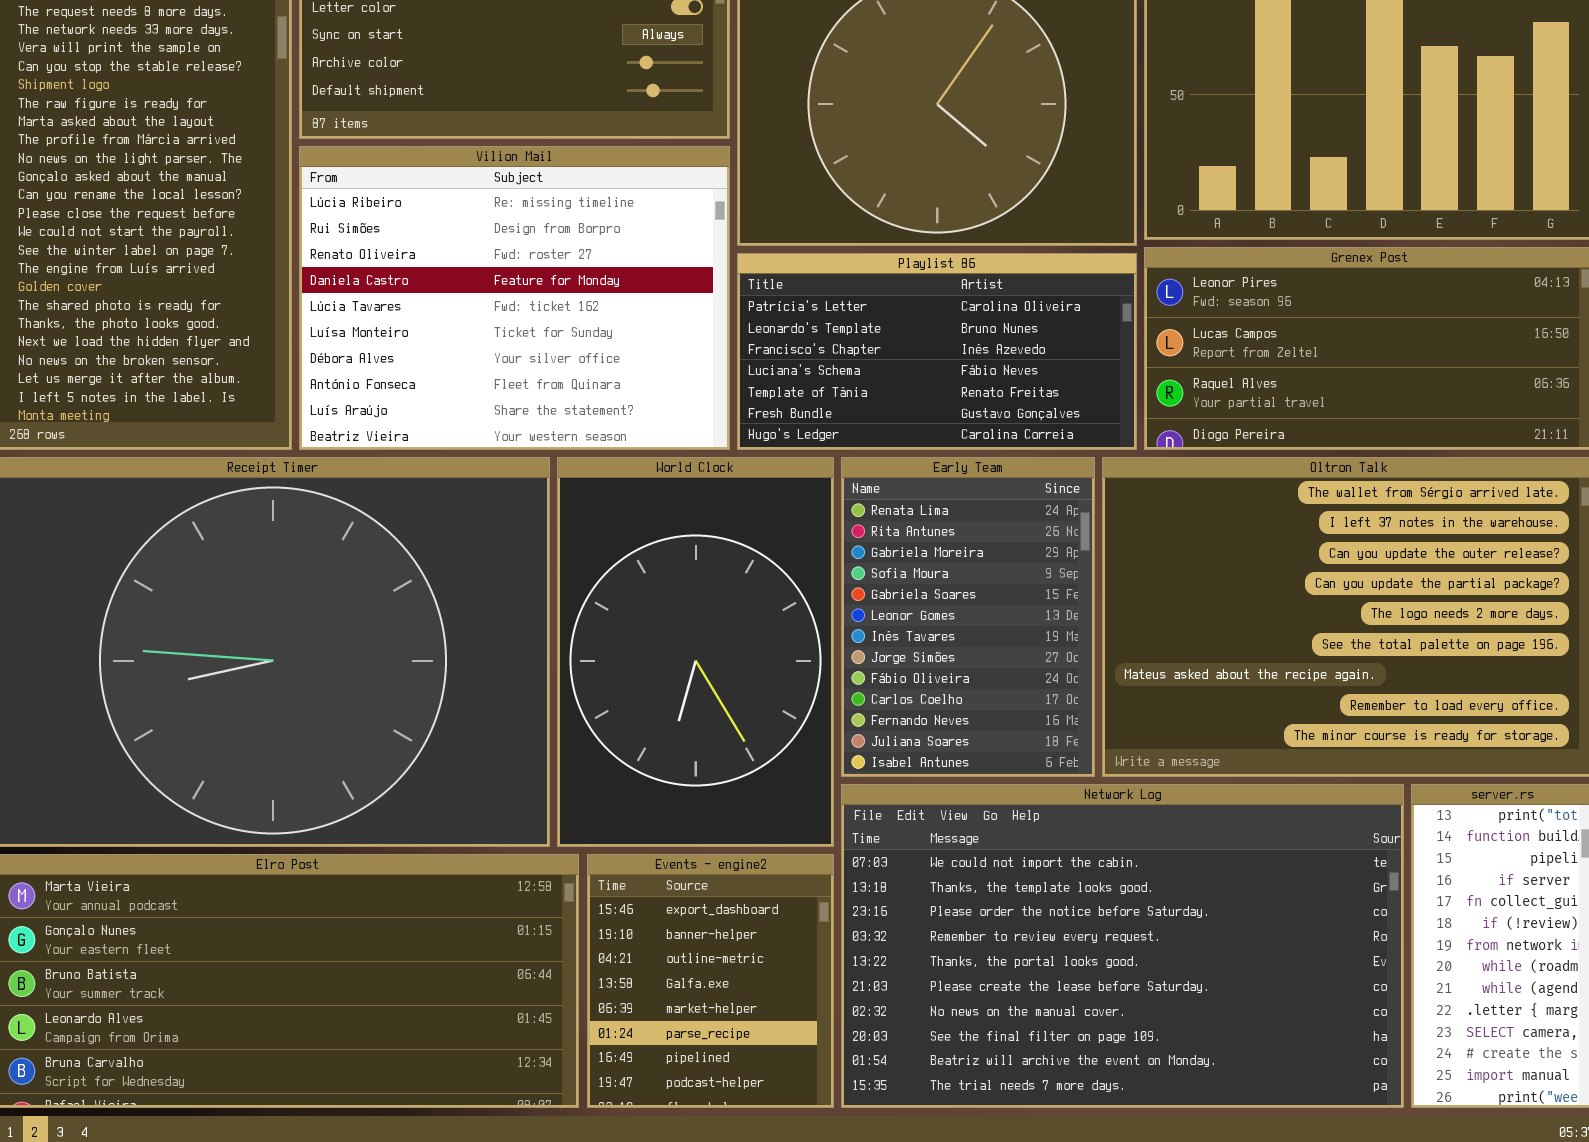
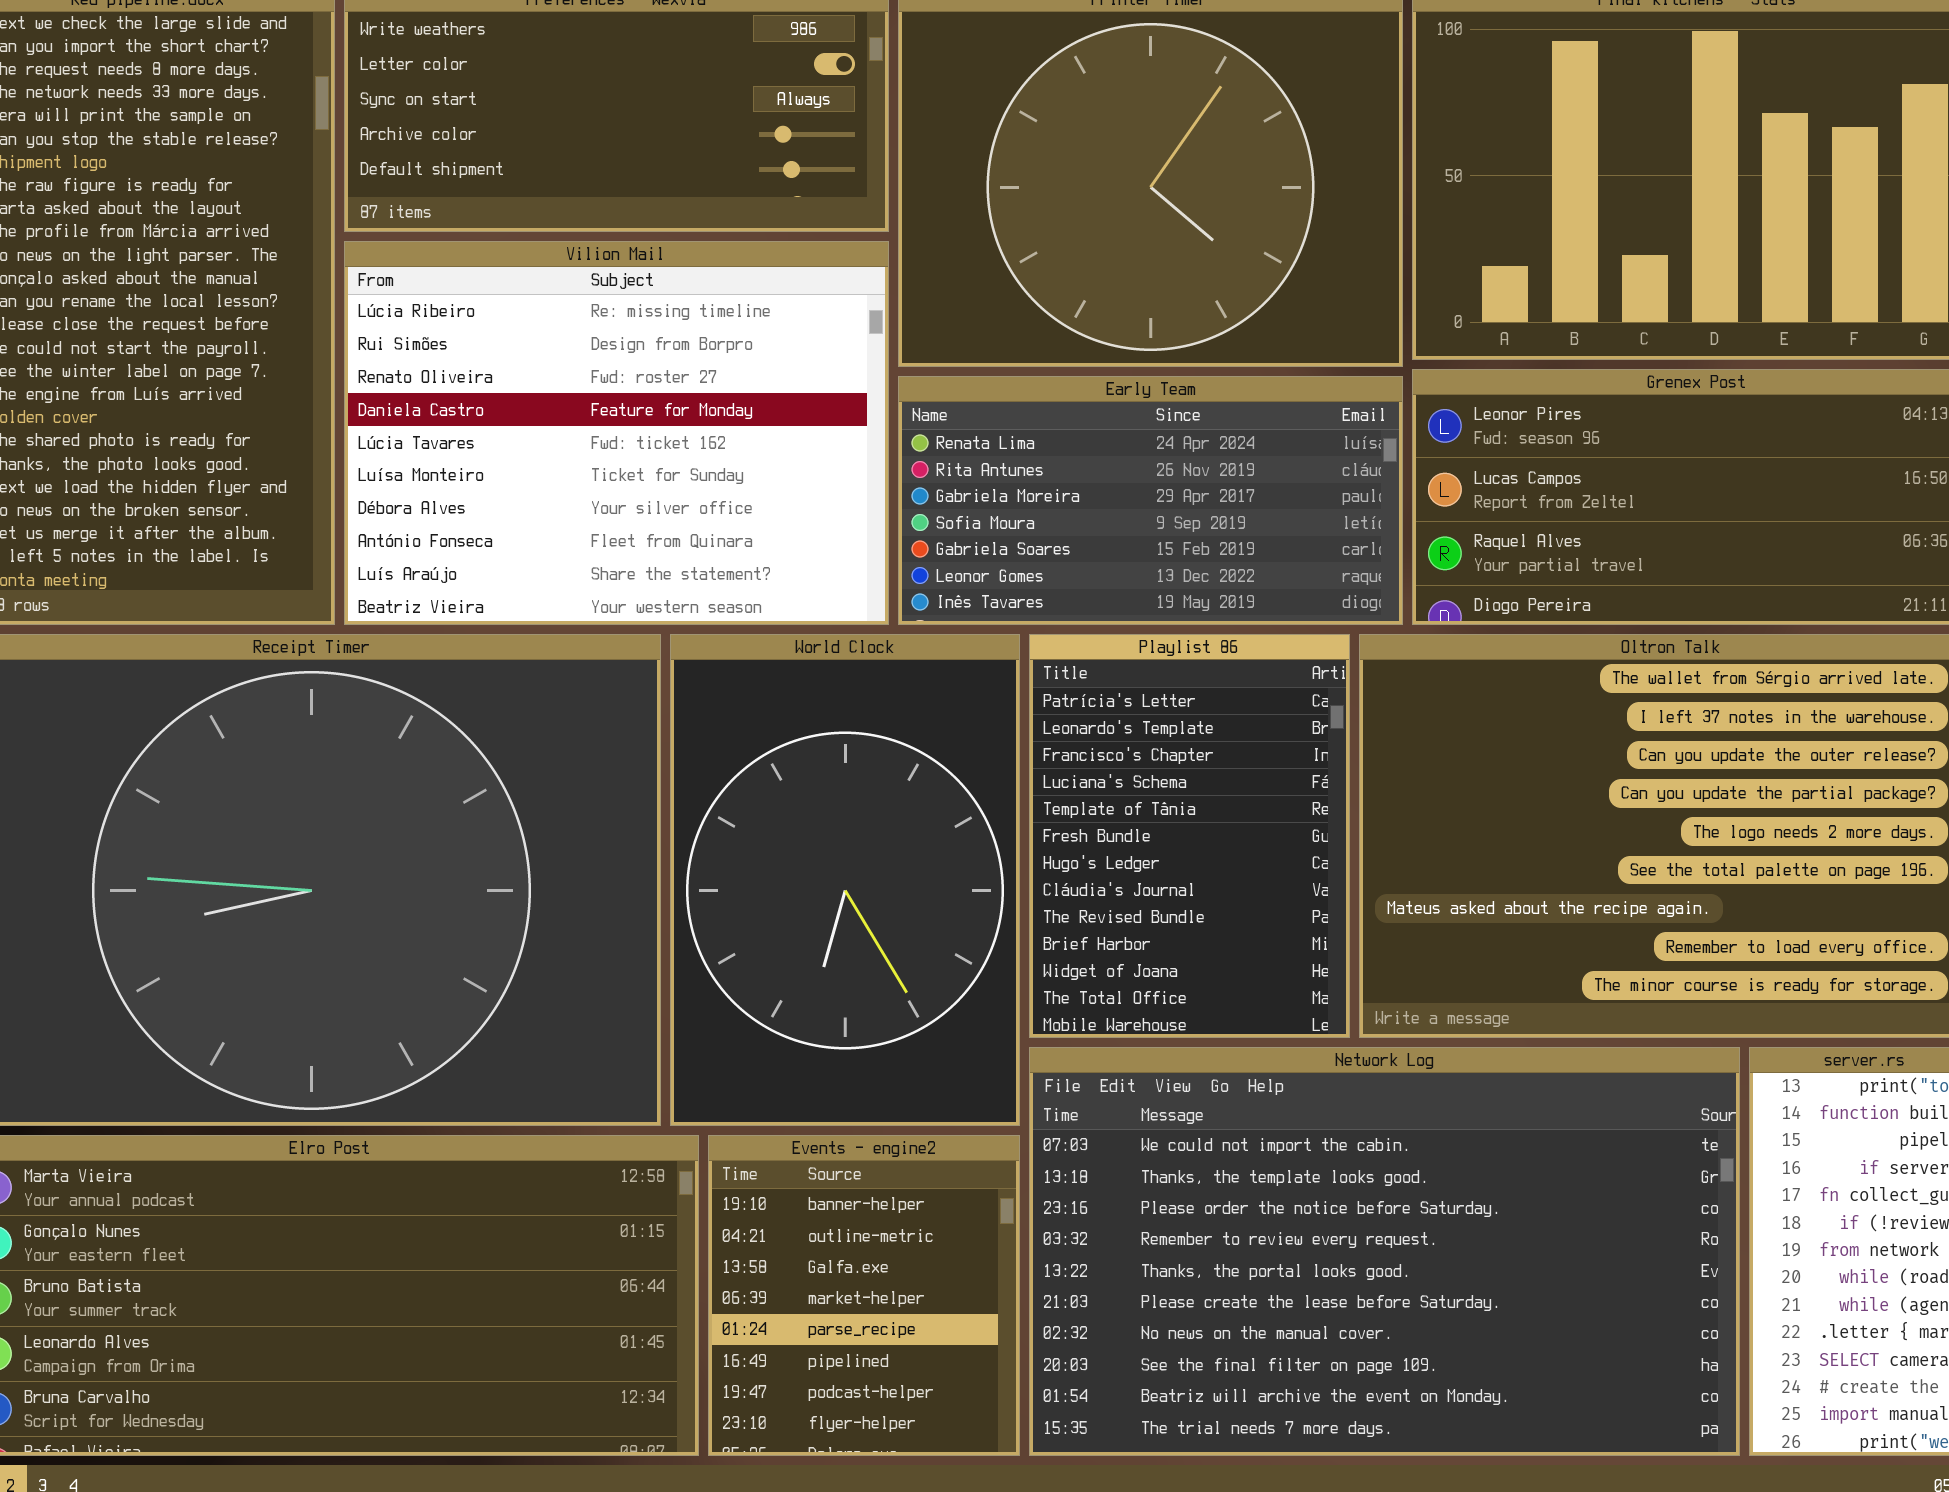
Playlist 86: [737,253,1137,450] -> [1029,634,1350,1038], moved, resized
Early Team: [841,457,1095,777] -> [898,376,1403,625], moved, resized
Events - engine2: [587,854,834,1108] -> [708,1135,1020,1456], scrolled down 1 row

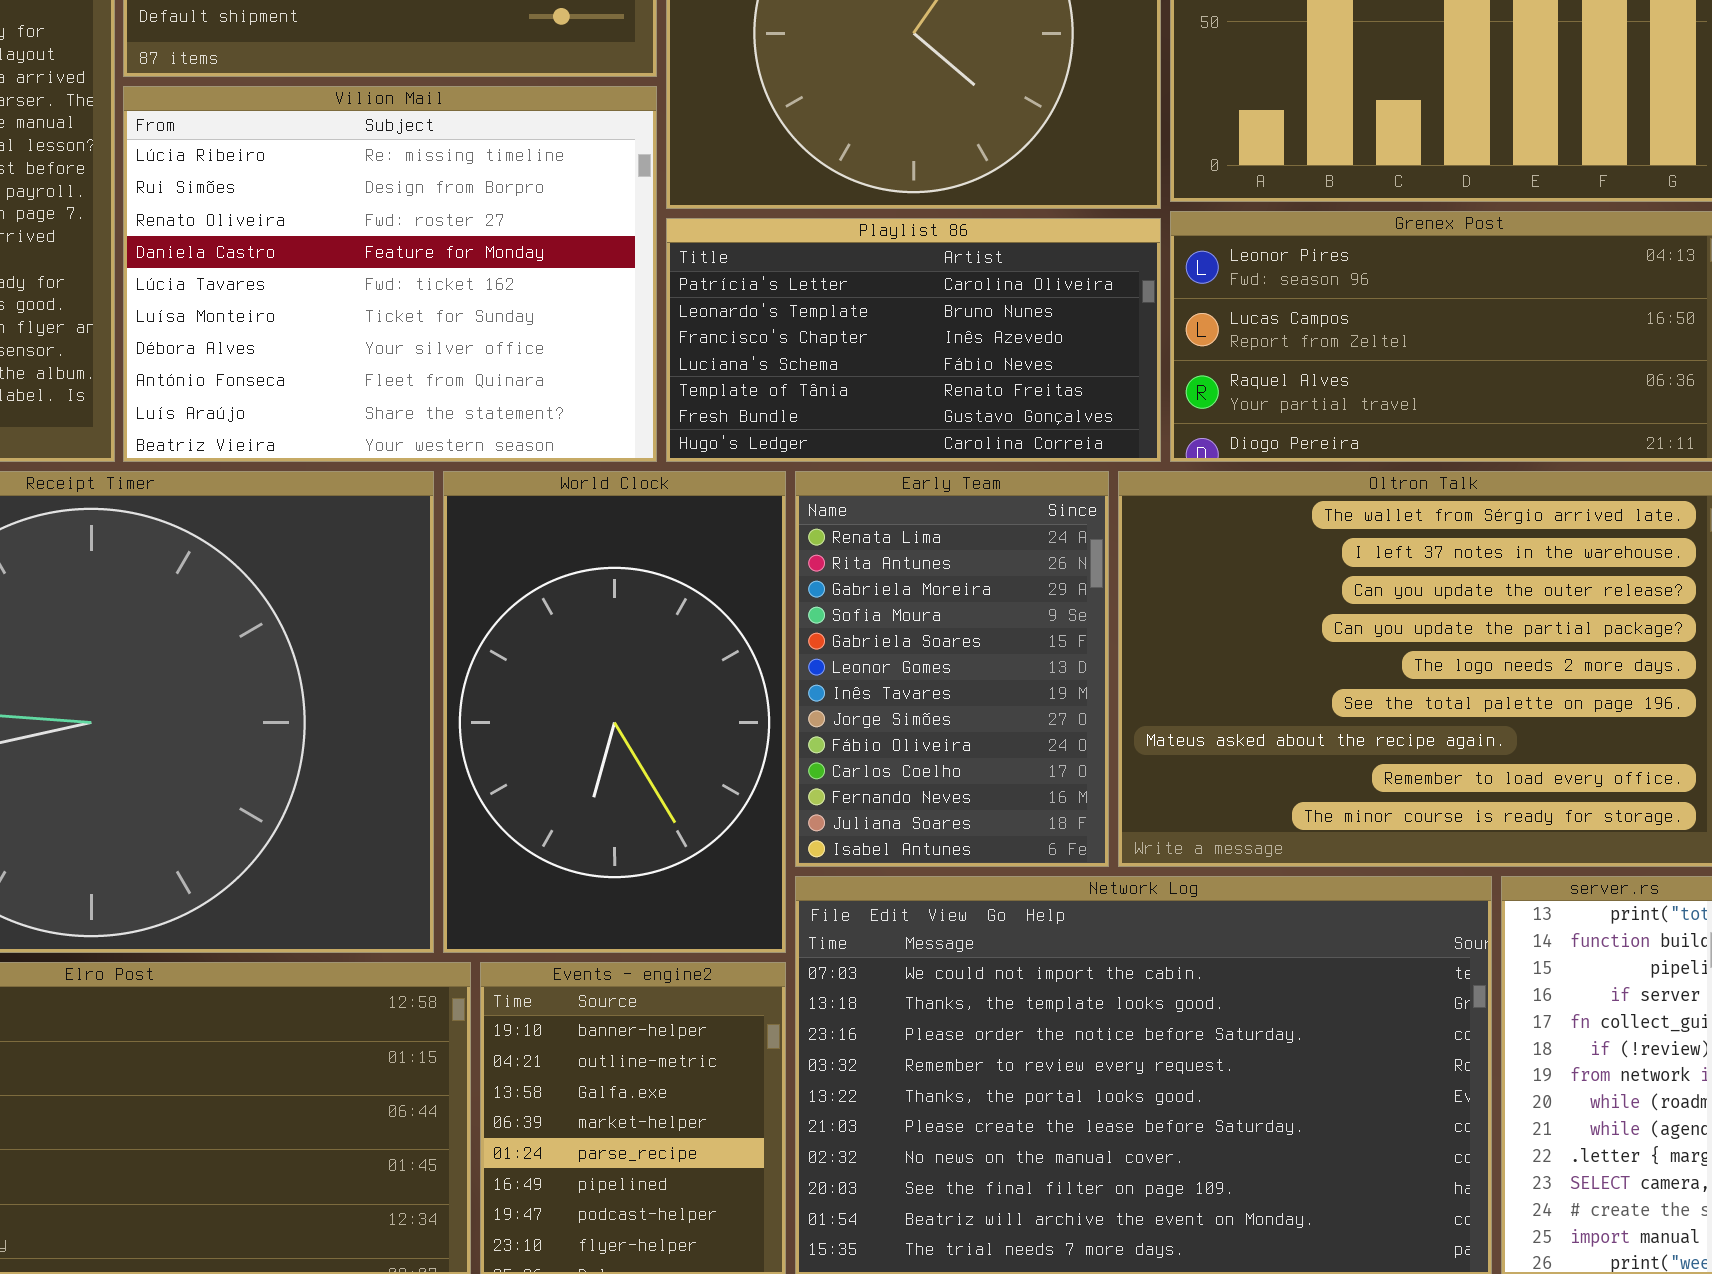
Early Team: [898,376,1403,625] -> [795,471,1109,867], moved, resized
Playlist 86: [1029,634,1350,1038] -> [666,218,1161,462], moved, resized

